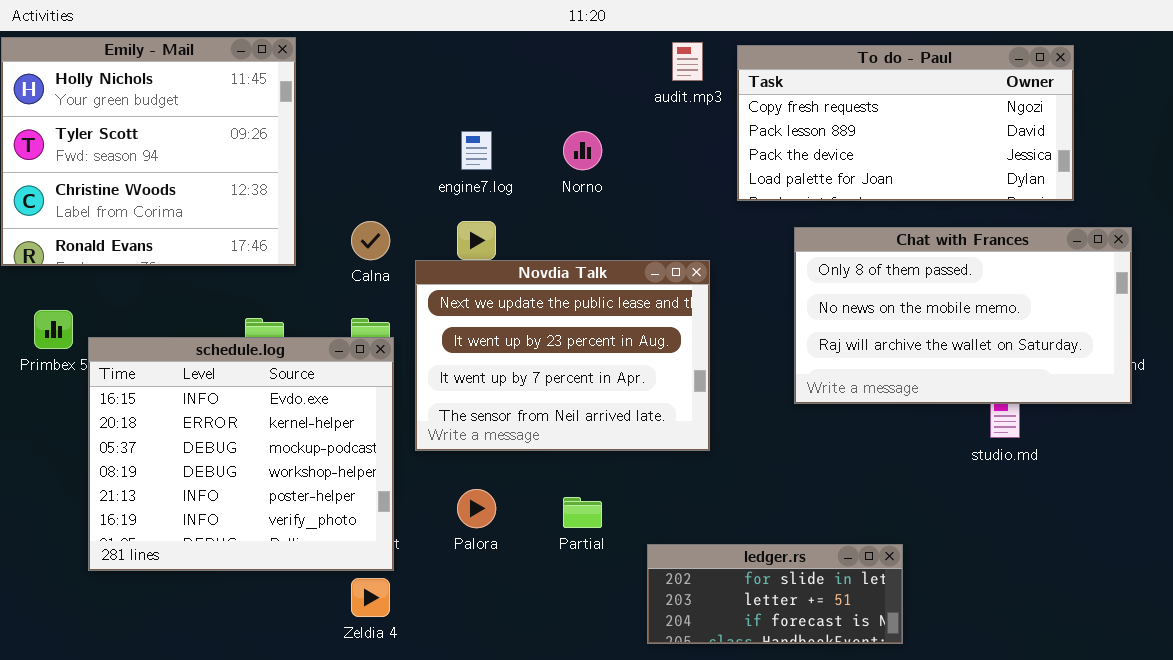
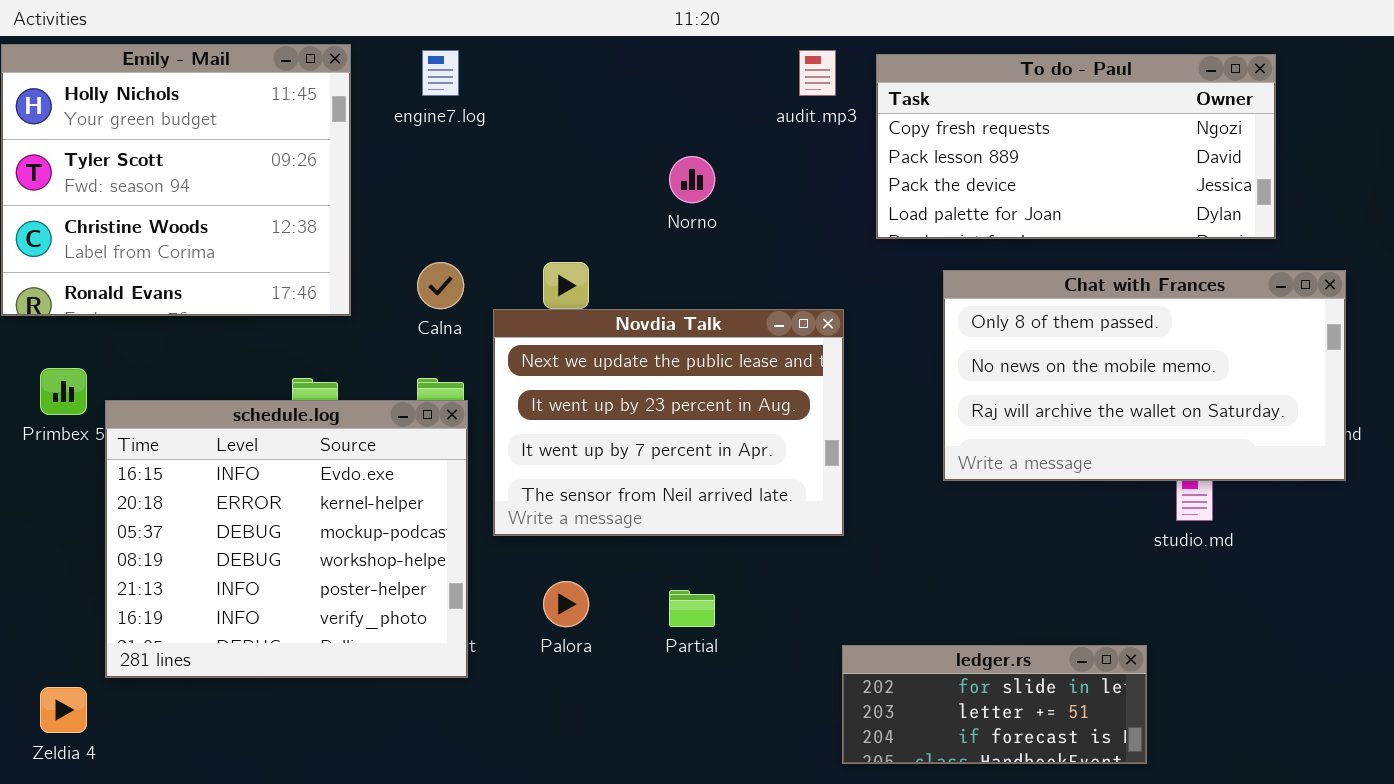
engine7.log: [461,131,492,170] -> [422,50,459,96], moved
ledger.rs: [647,544,903,644] -> [842,645,1147,764], moved
Zeldia 4: [351,578,390,617] -> [40,687,87,733], moved

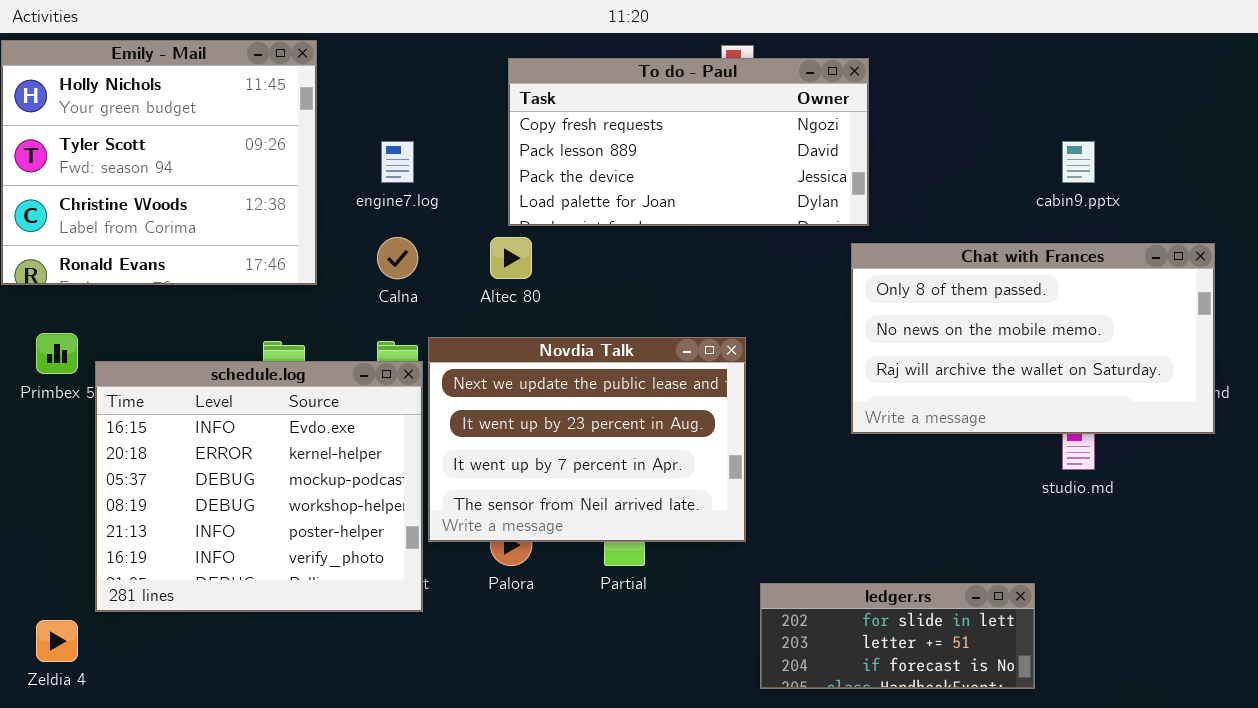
engine7.log: [422,50,459,96] -> [381,141,414,183], moved
To do - Paul: [876,54,1276,239] -> [508,58,869,226], moved
Novdia Talk: [493,309,844,536] -> [428,337,746,542], moved

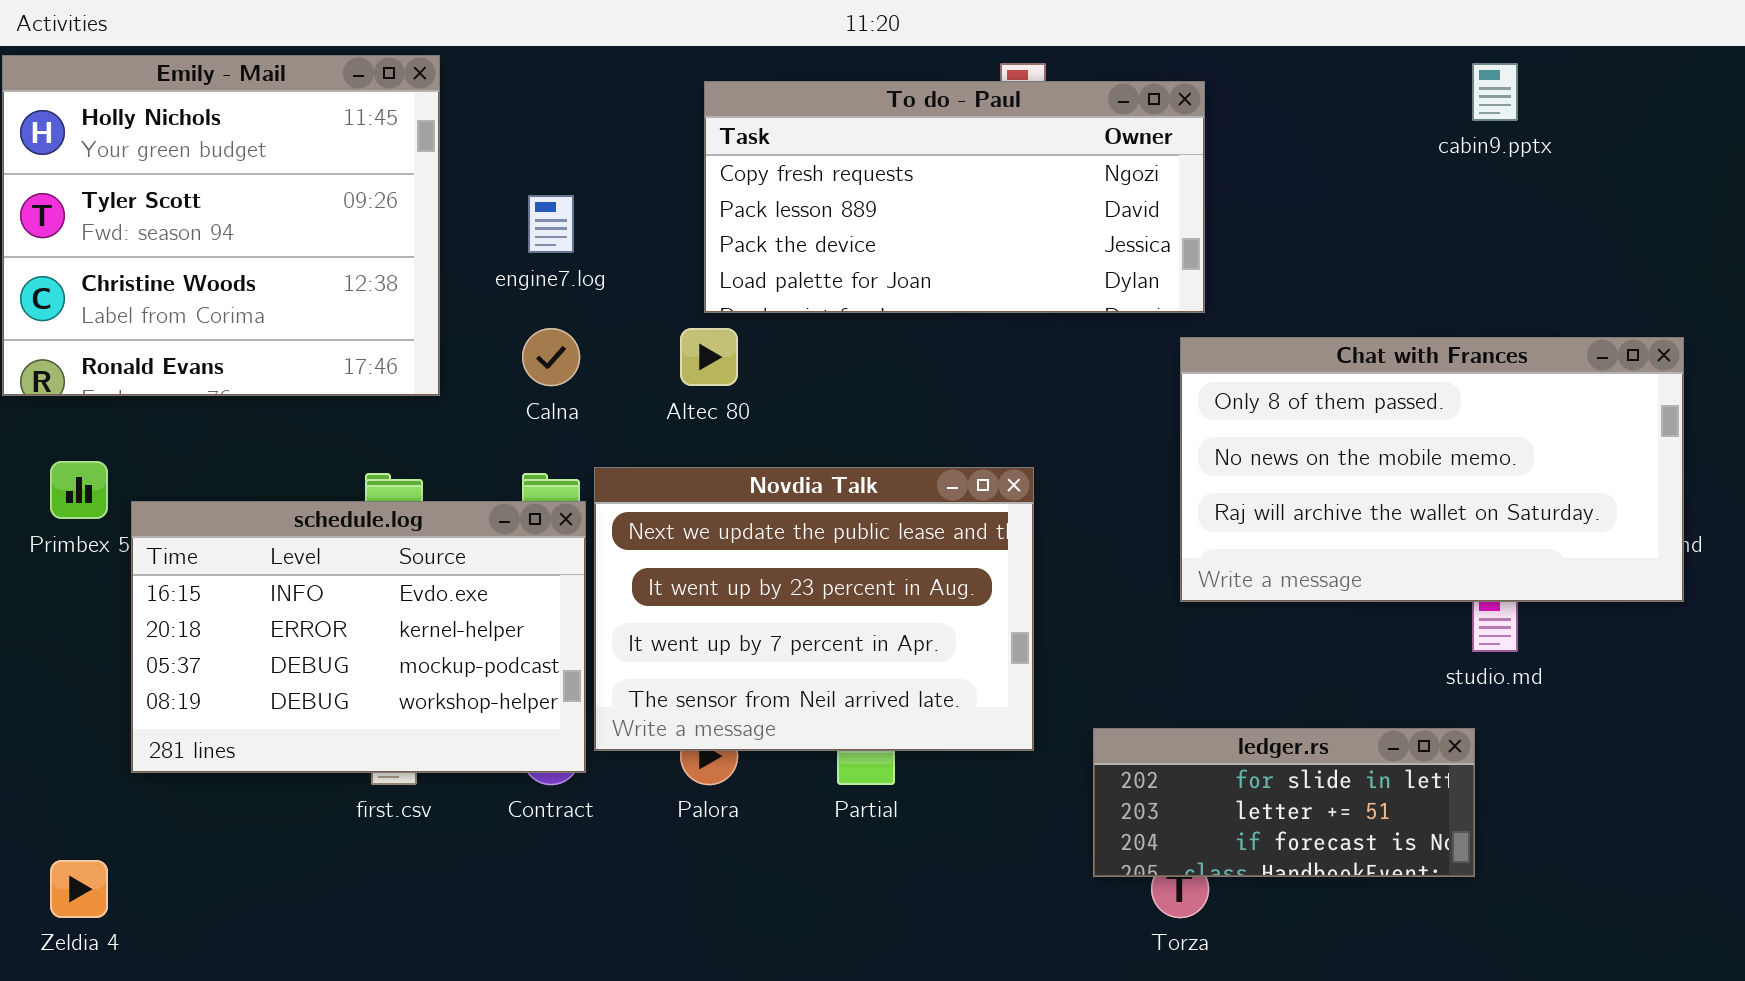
cabin9.pptx: [1062,141,1095,183] -> [1472,63,1518,121], moved
schedule.log: [95,361,423,612] -> [131,501,586,773], resized
ledger.rs: [760,583,1035,689] -> [1093,728,1475,877], moved

